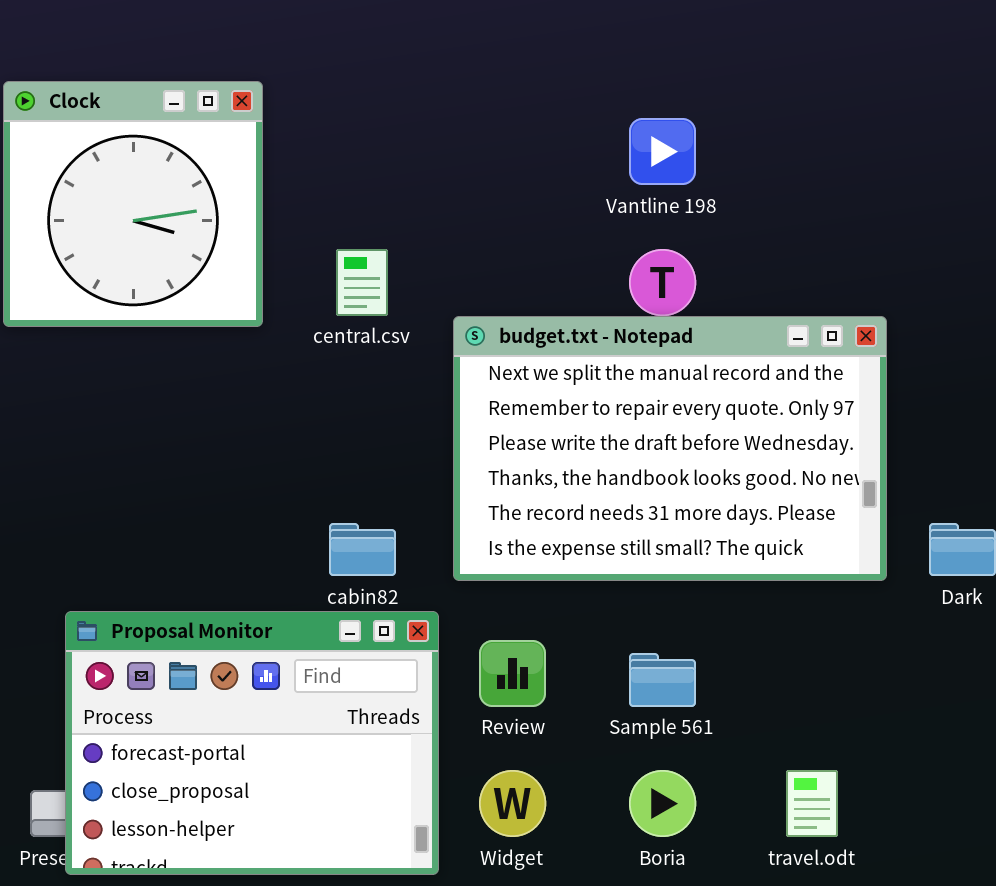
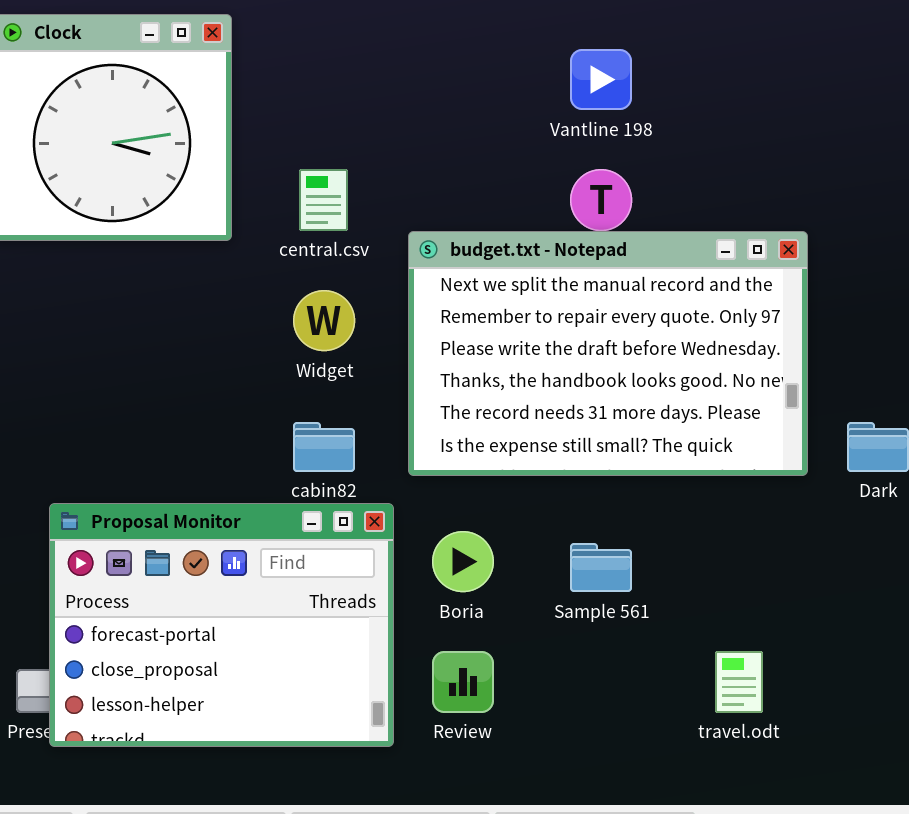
Review: [479,640,546,707] -> [432,651,494,713], moved
Widget: [479,770,546,837] -> [293,290,355,351], moved
Boria: [629,770,696,837] -> [432,531,494,592], moved

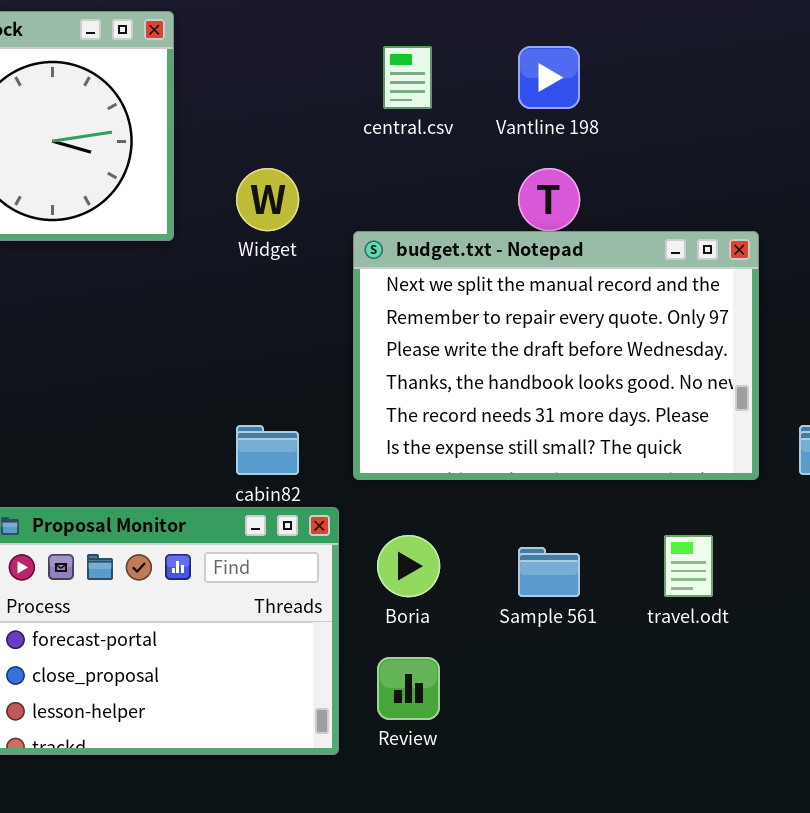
central.csv: [299,169,348,231] -> [383,46,432,109], moved
Widget: [293,290,355,351] -> [236,168,299,231], moved
travel.odt: [715,651,763,713] -> [664,535,713,597], moved

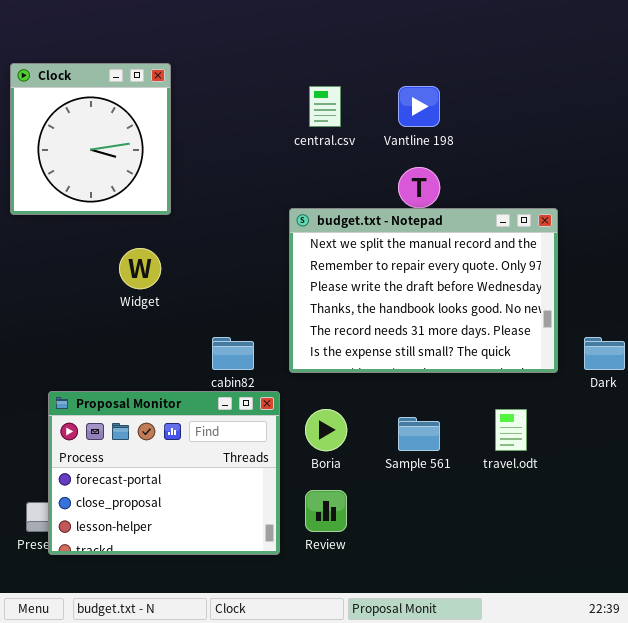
Widget: [236,168,299,231] -> [119,248,161,289], moved

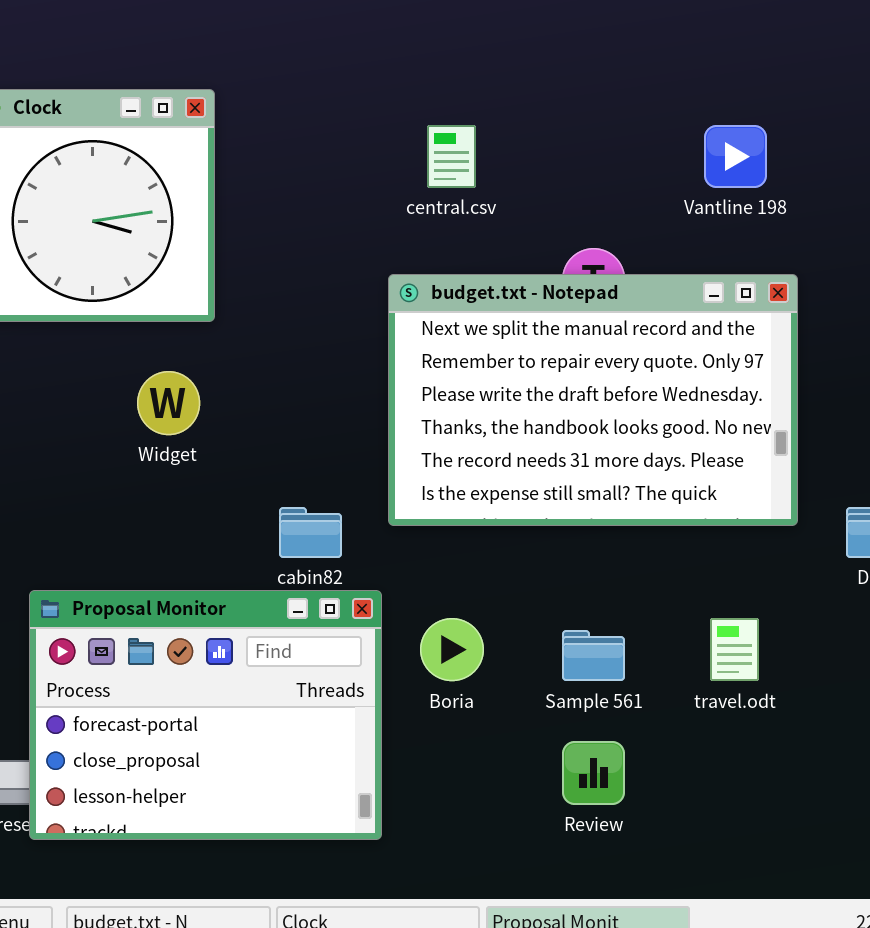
Vantline 198: [398,86,440,127] -> [704,125,767,188], moved
budget.txt - Notepad: [289,208,558,373] -> [388,274,798,526], moved
Review: [305,490,347,532] -> [562,741,625,805], moved

